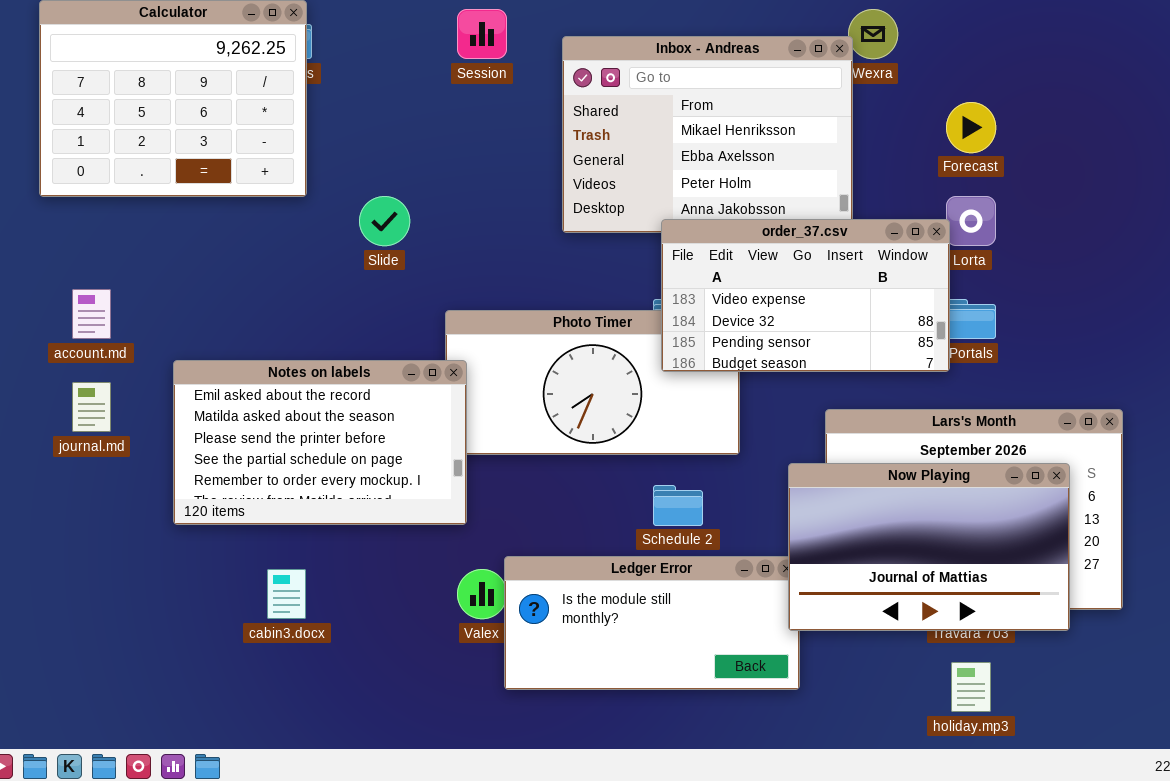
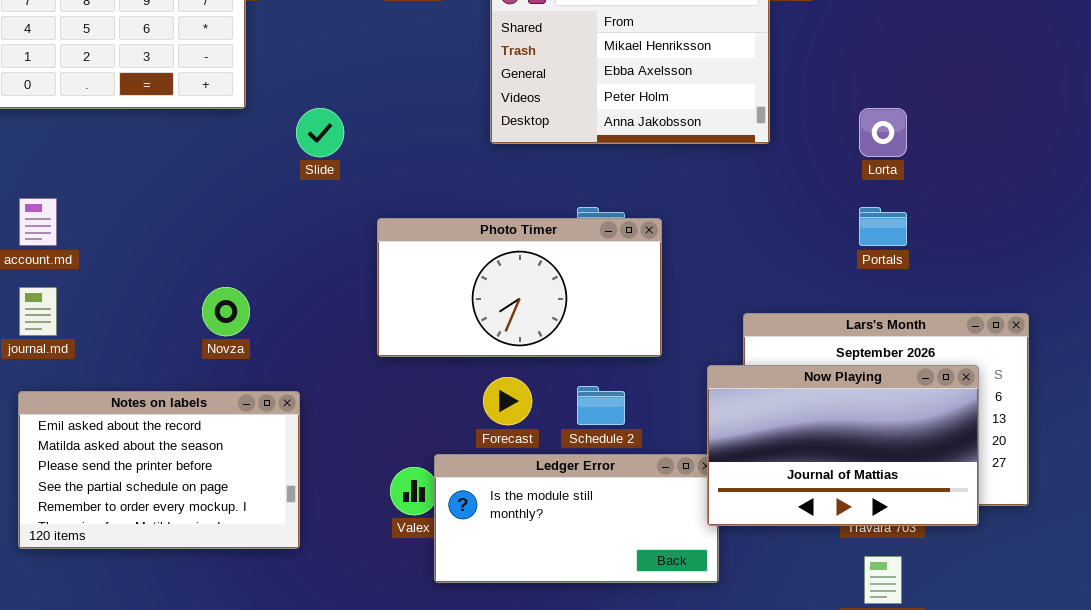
Forecast: [946,102,996,153] -> [483,377,532,425], moved
order_37.csv: [661,219,950,372] -> none, closed
Notes on labels: [173,360,467,525] -> [18,391,300,549], moved

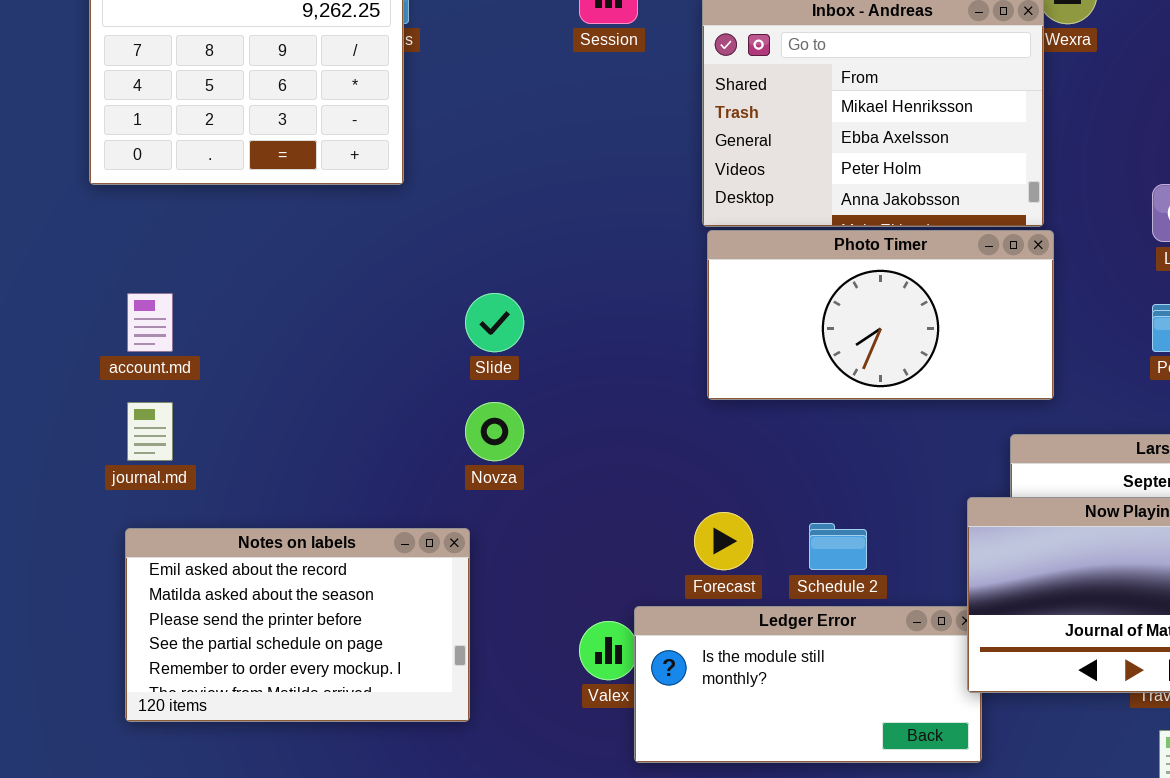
Slide: [296,108,344,157] -> [465,293,524,352], moved
Photo Timer: [377,218,662,357] -> [707,230,1054,400], moved
Novza: [202,287,250,336] -> [465,402,524,461], moved

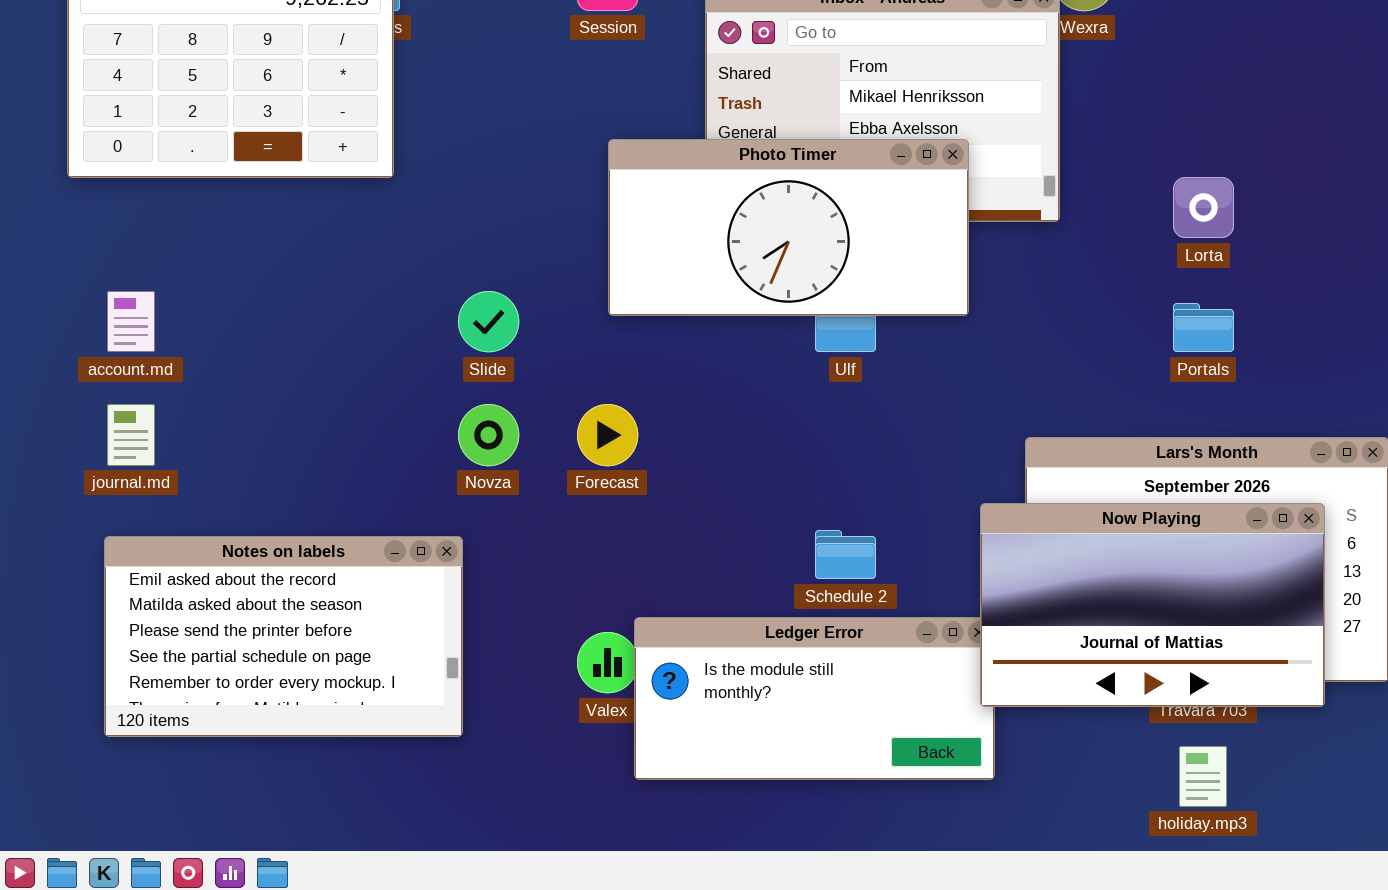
Photo Timer: [707,230,1054,400] -> [608,139,969,316], moved
Forecast: [694,512,753,570] -> [577,404,638,466], moved

